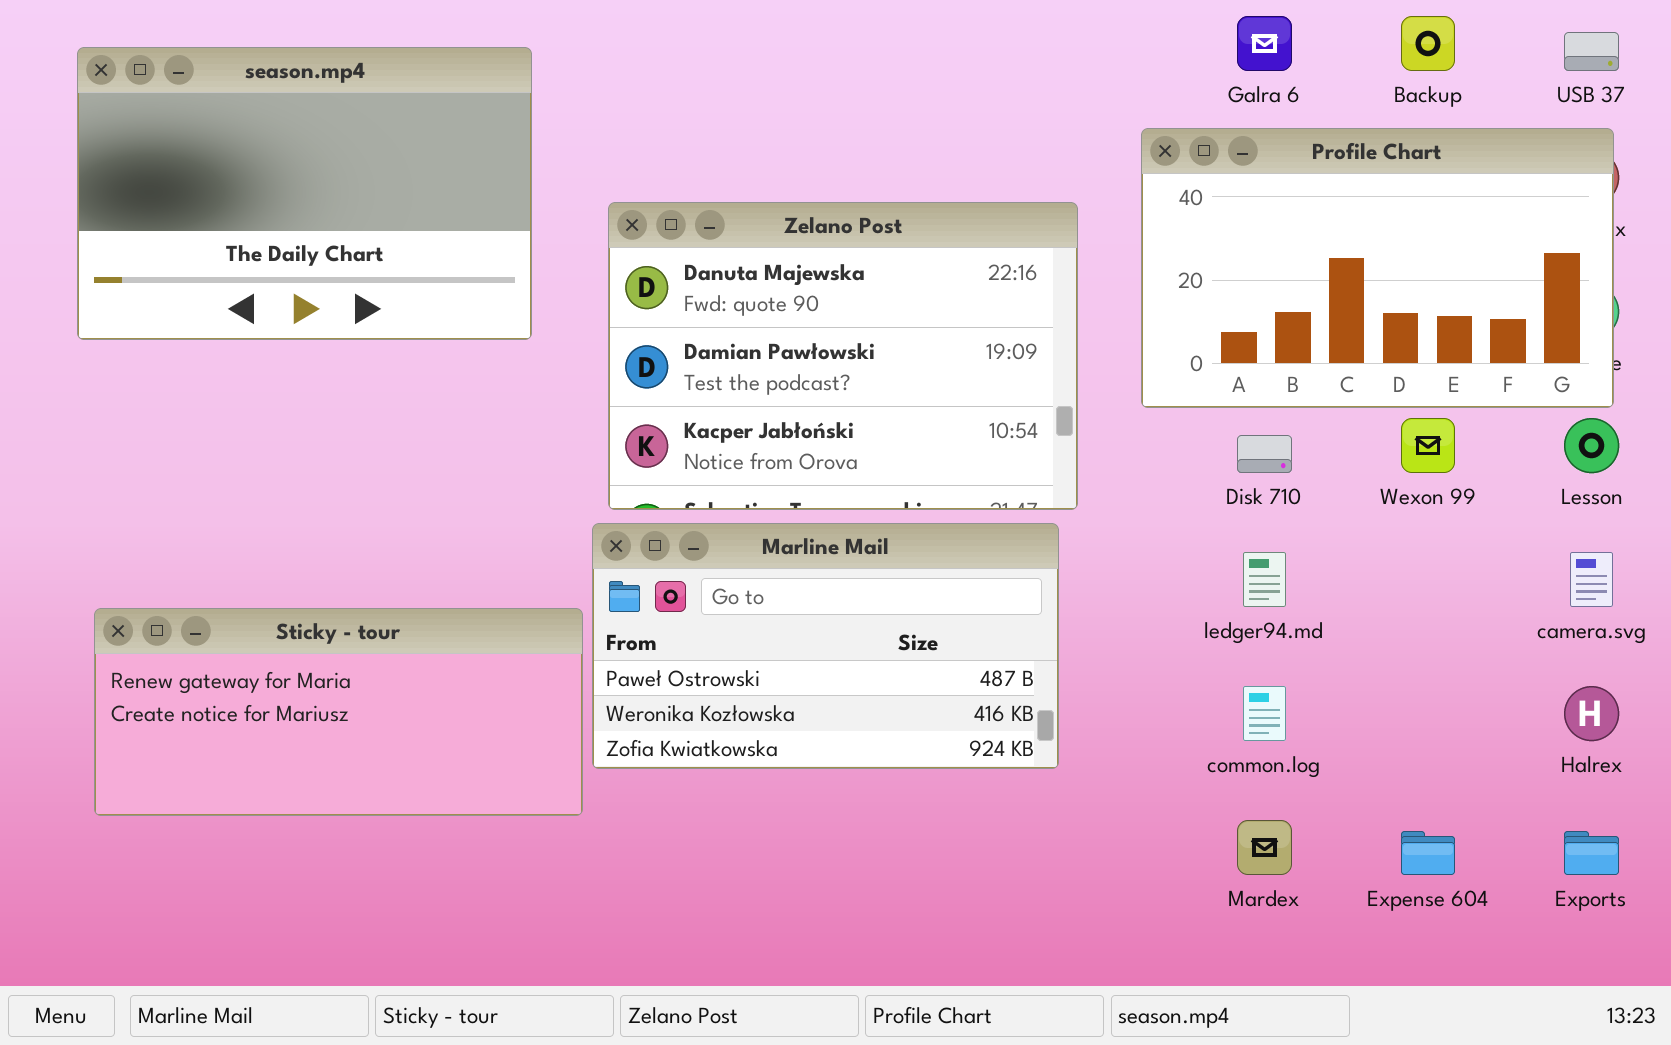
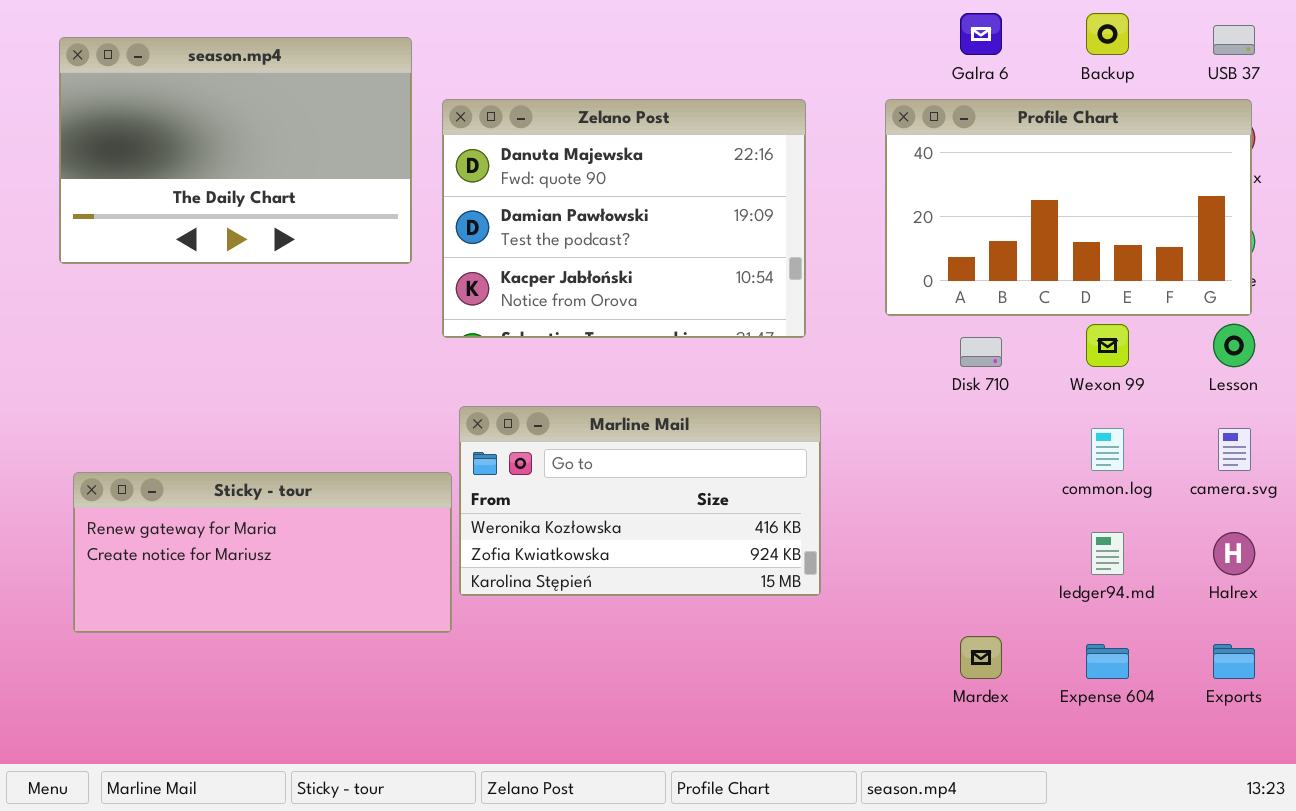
Zelano Post: [608,202,1078,510] -> [442,99,806,338], moved
Marline Mail: [592,523,1059,769] -> [459,406,821,596], scrolled down 1 row
ledger94.md: [1243,552,1286,607] -> [1091,532,1124,575], moved
common.log: [1243,686,1286,741] -> [1091,428,1124,471], moved

